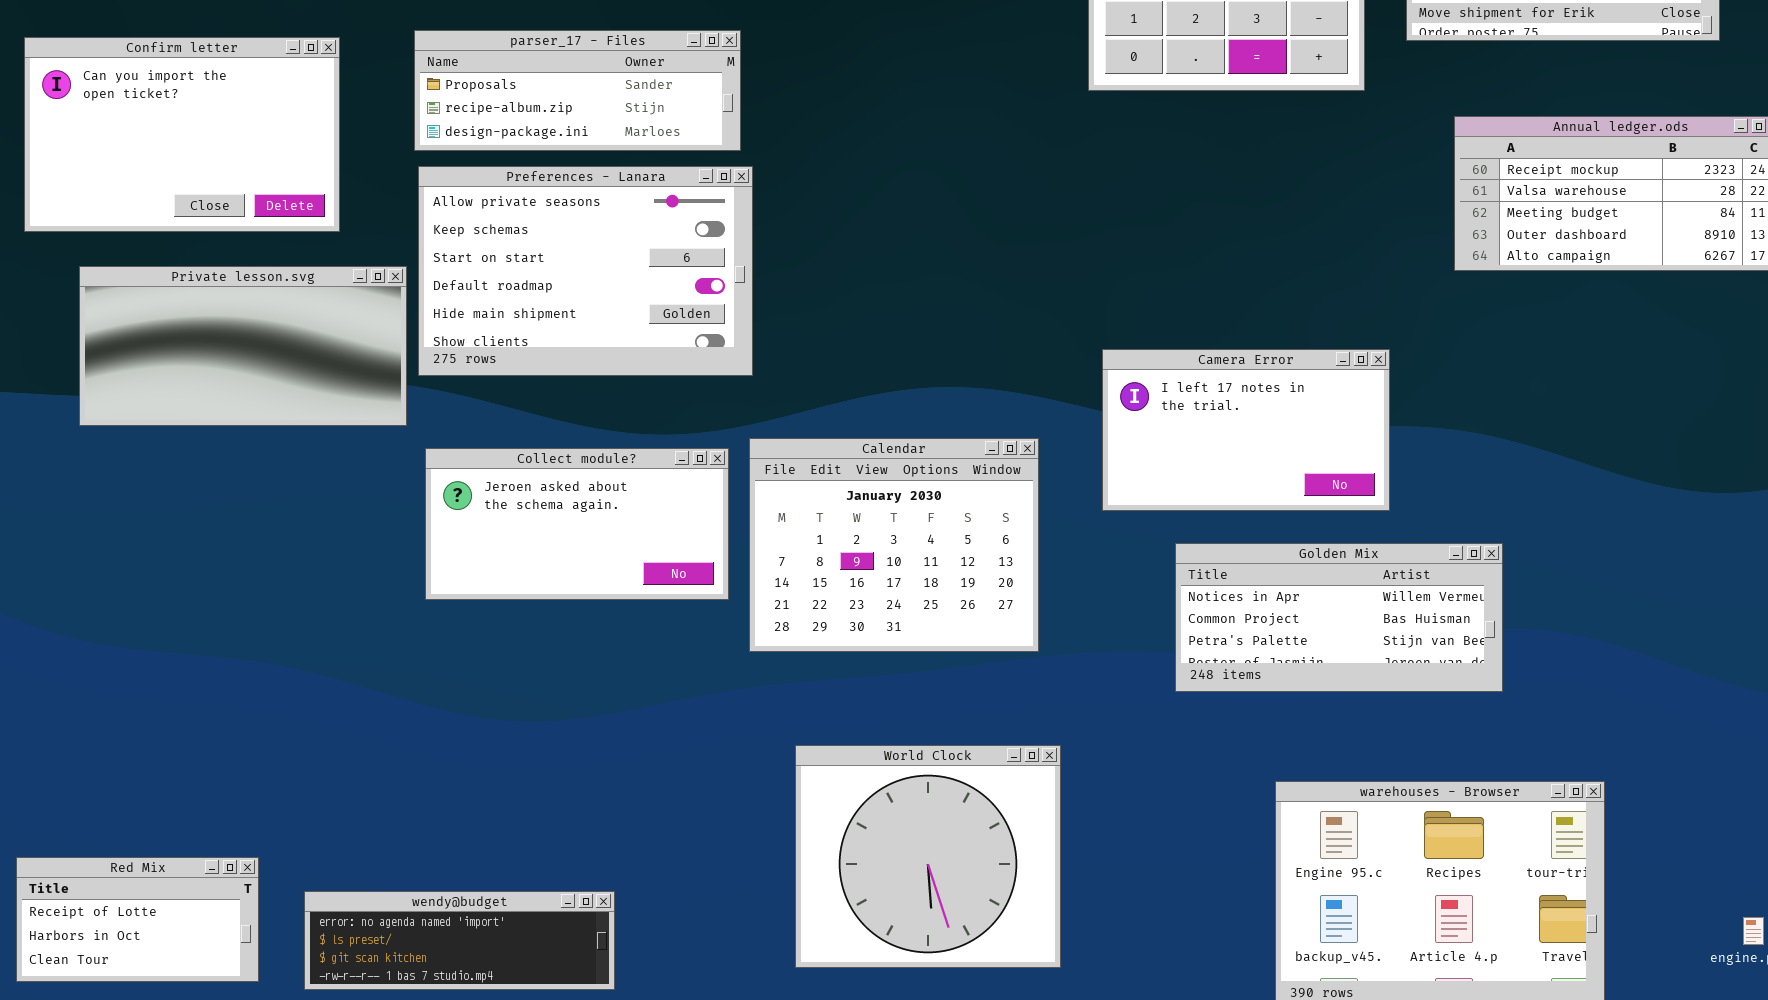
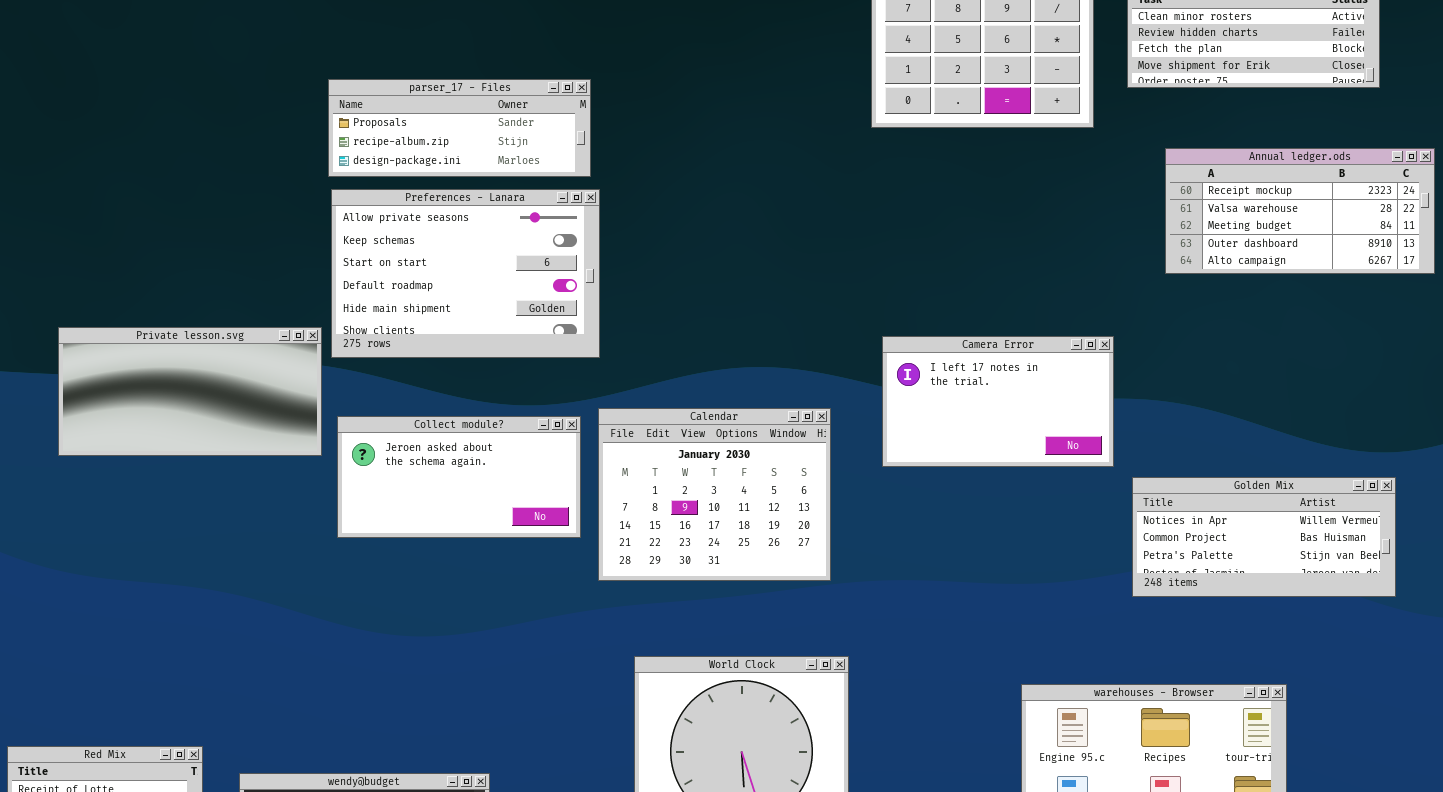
Confirm letter: [24,37,340,232] -> none, closed
Private lesson.svg: [79,266,407,426] -> [58,327,322,456], moved
Golden Mix: [1175,543,1503,692] -> [1132,477,1396,597], moved

